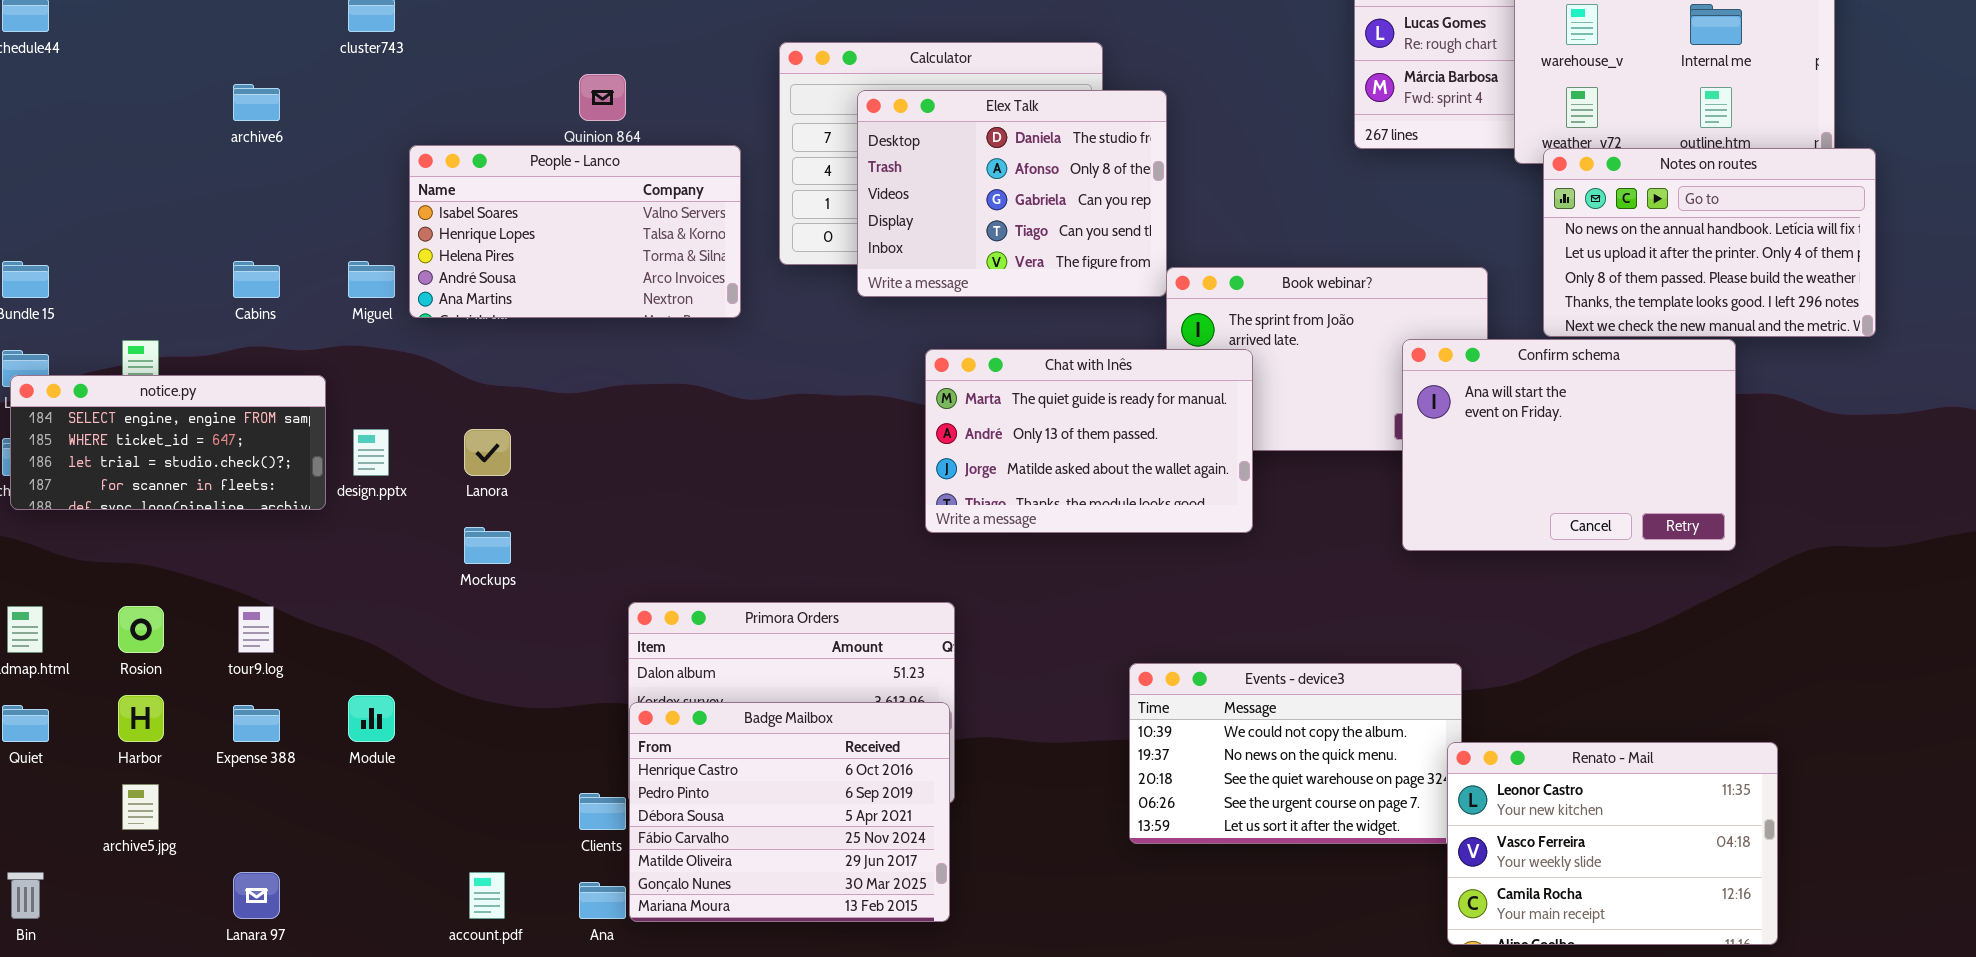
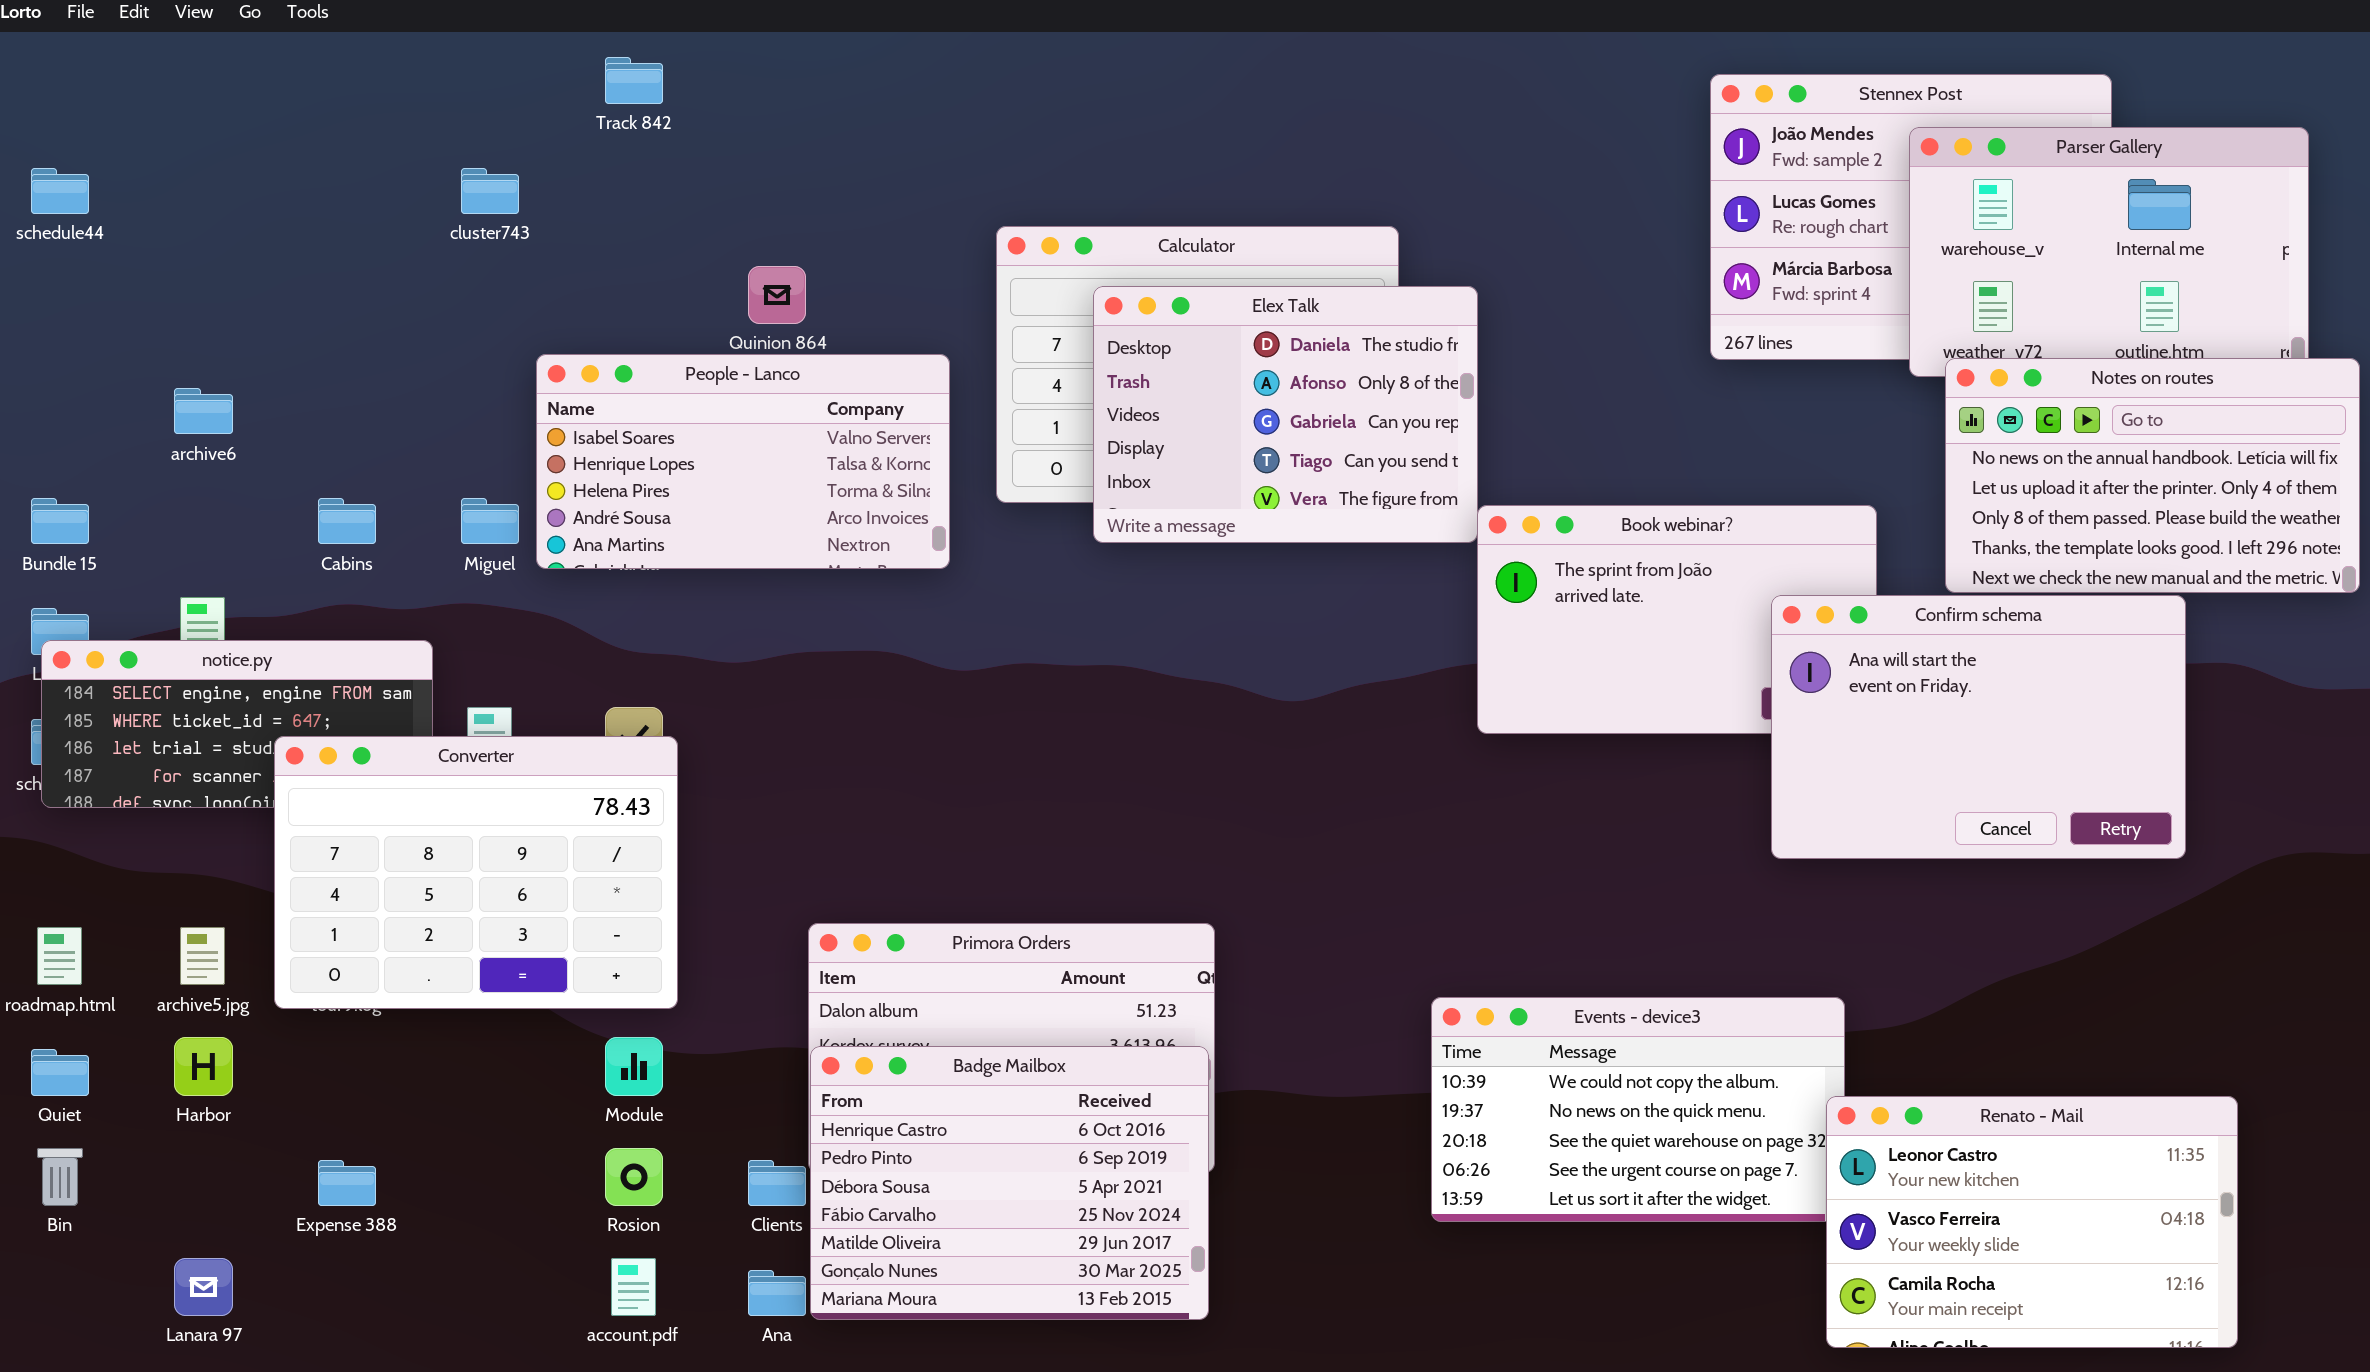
archive6: [233,84,280,121] -> [174,388,233,434], moved
Chat with Inês: [925,349,1253,533] -> none, closed
Converter: none -> [274,736,678,1009], opened
Rosion: [118,606,164,653] -> [605,1148,663,1206], moved
Module: [348,695,395,742] -> [605,1037,663,1096], moved
Expense 388: [233,705,280,742] -> [318,1160,376,1206], moved
archive5.jpg: [122,784,159,830] -> [180,927,225,985], moved
Bin: [7,872,44,919] -> [37,1148,83,1206], moved
Lanara 97: [233,872,280,919] -> [174,1258,233,1316], moved

